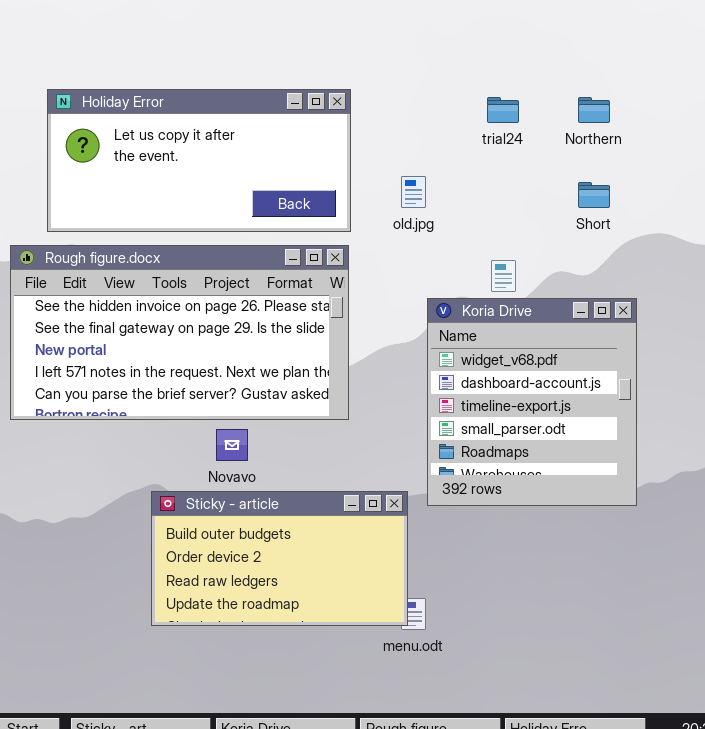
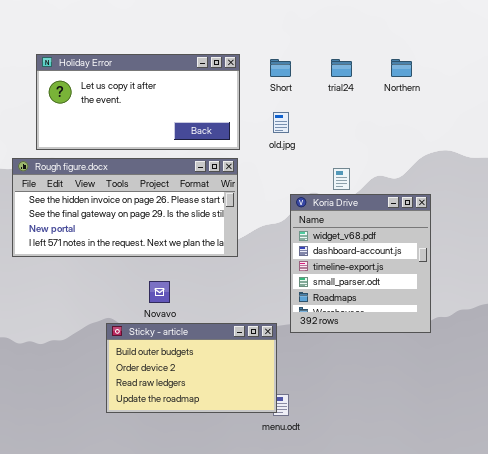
Short: [578,182,610,208] -> [270,59,291,77], moved
Rough figure.docx: [10,245,349,420] -> [12,158,238,257], resized

